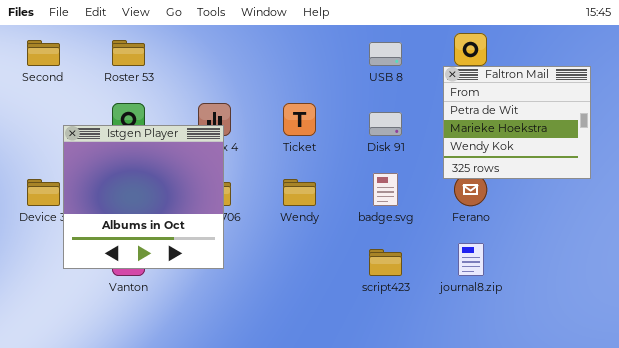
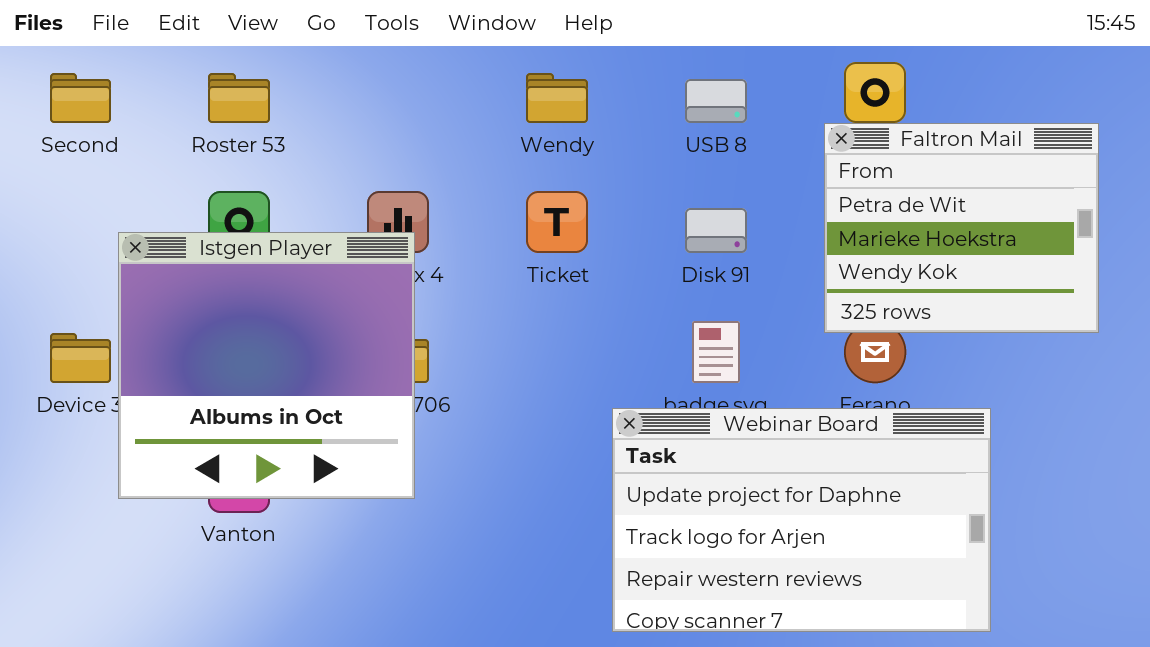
Wendy: [283,179,316,206] -> [526,73,588,123], moved
Webinar Board: none -> [612,408,991,632], opened

